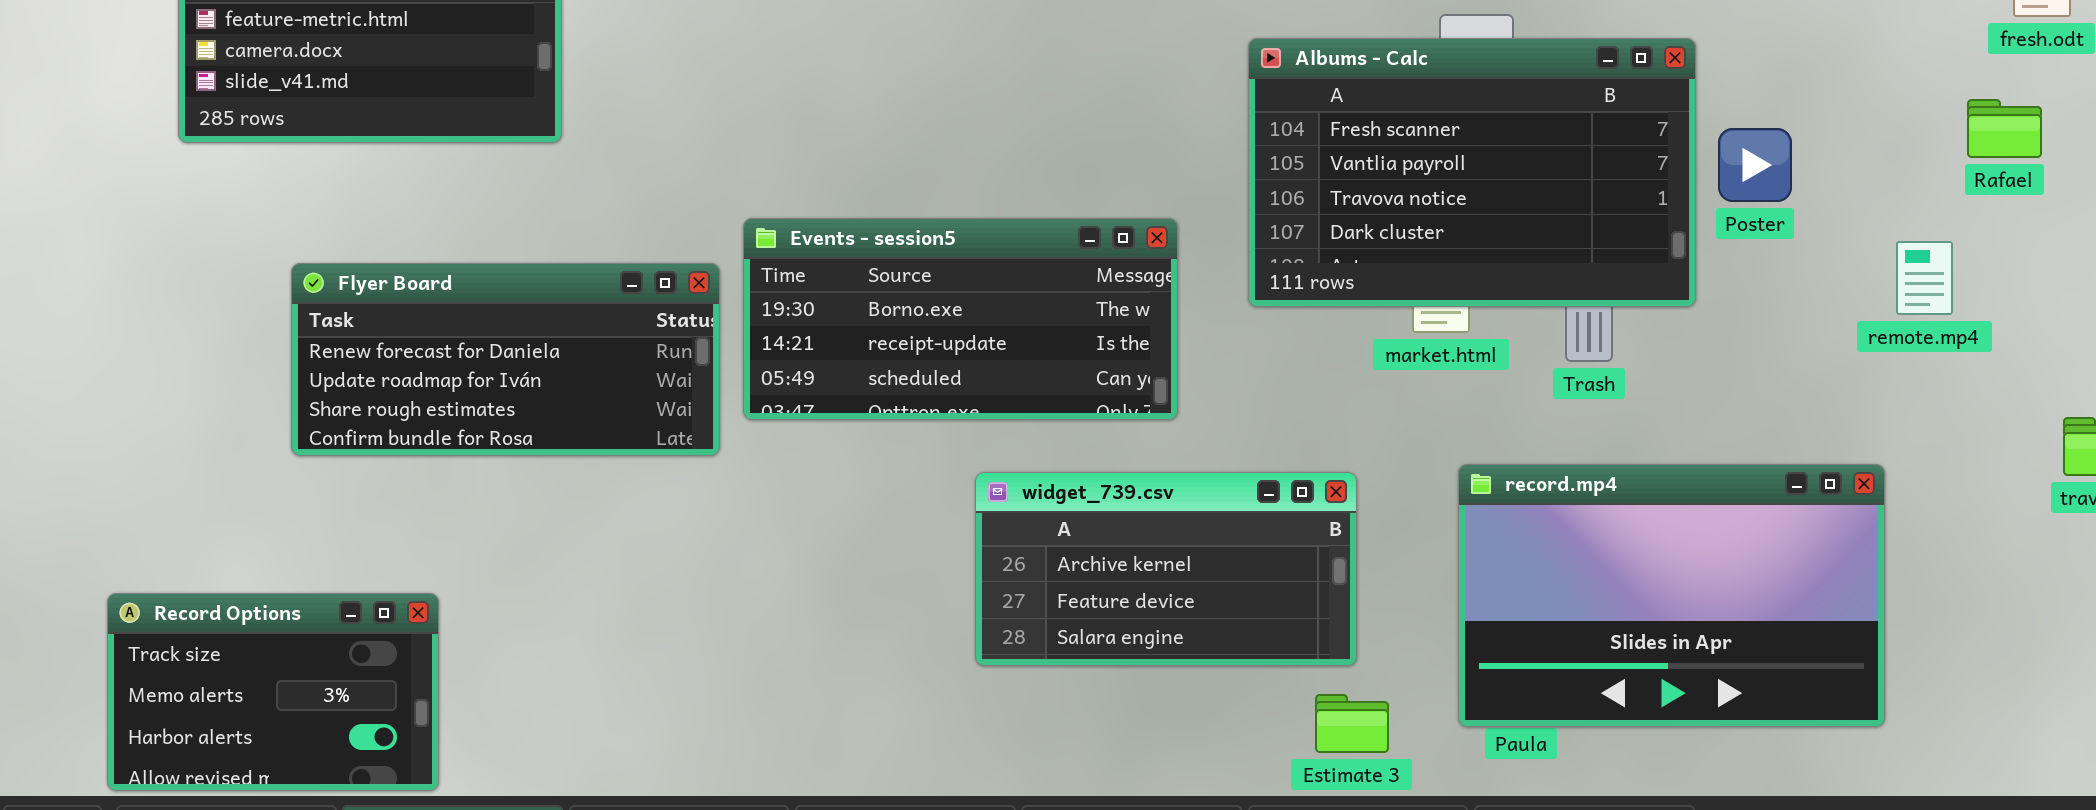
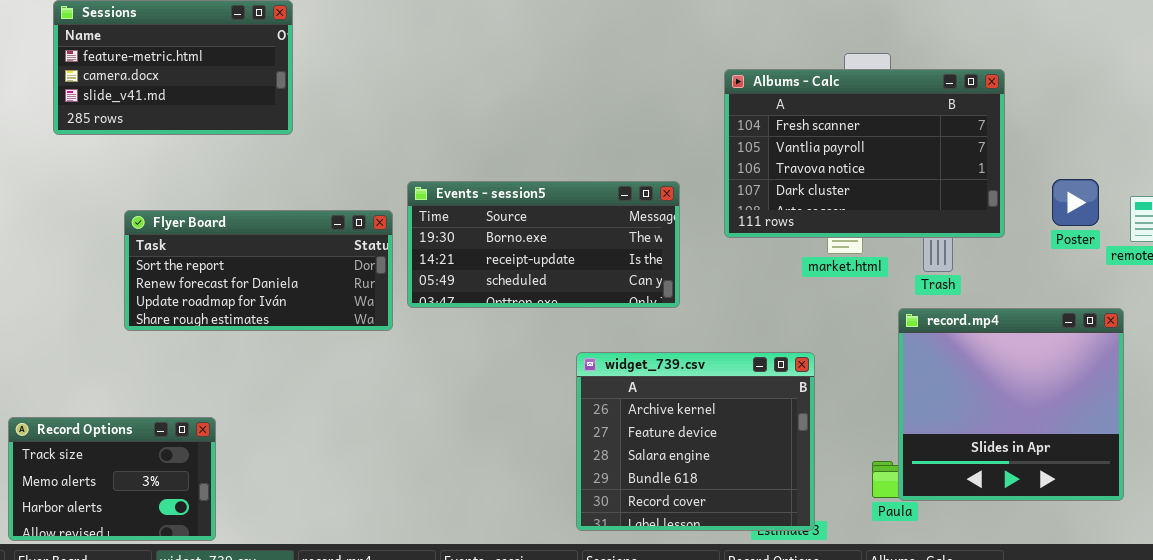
Poster: [1718,128,1792,202] -> [1052,179,1099,226], moved
Flyer Board: [291,263,720,456] -> [124,210,393,331], scrolled up 1 row
record.mp4: [1458,464,1885,727] -> [898,308,1124,501], resized
widget_739.csv: [975,472,1357,666] -> [576,352,815,531], moved, resized

